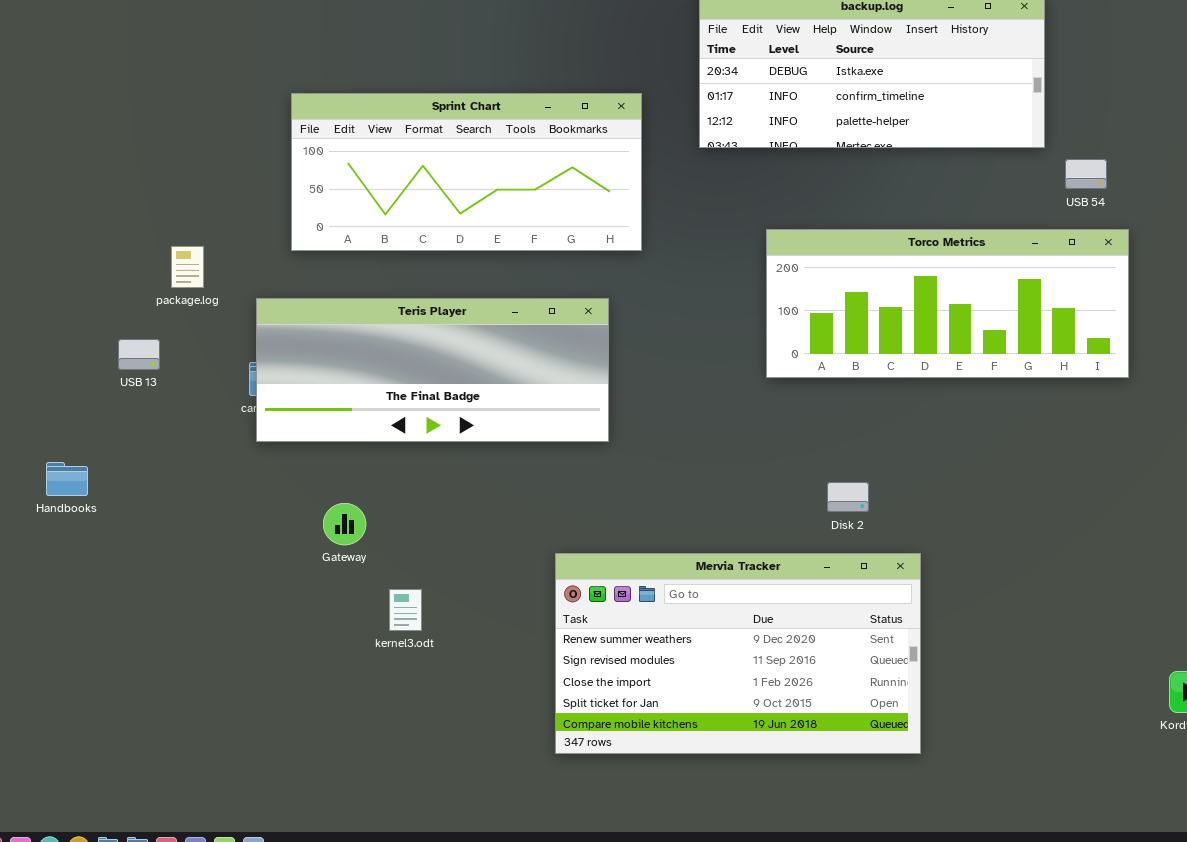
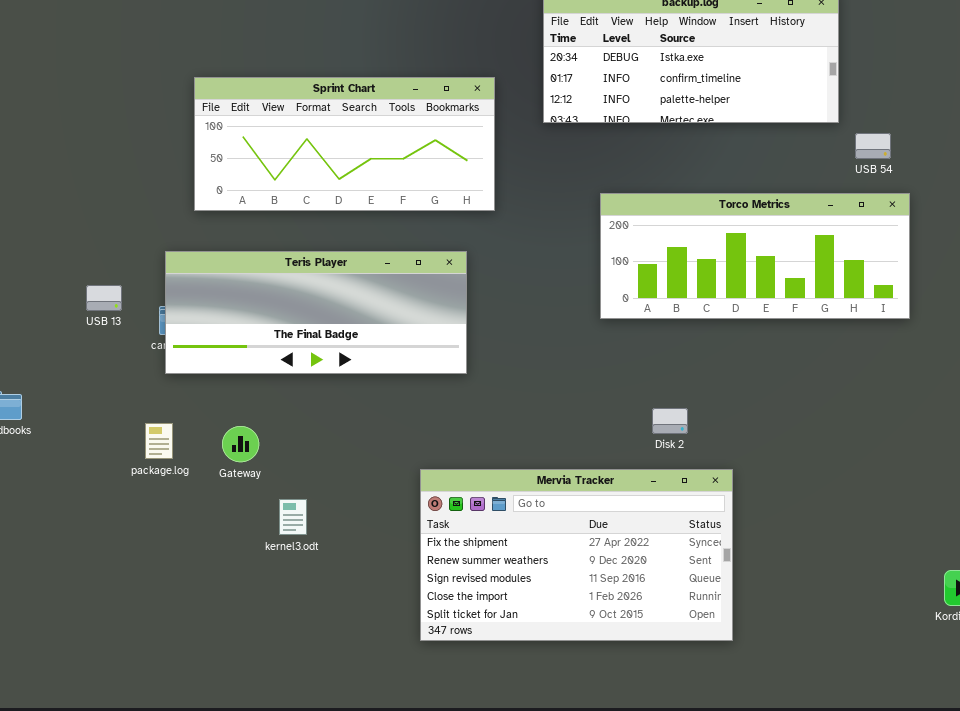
package.log: [171,246,204,288] -> [145,423,173,459], moved
USB 13: [118,339,160,370] -> [86,285,122,311], moved
Mervia Tracker: [555,553,921,754] -> [420,469,733,641], scrolled up 1 row

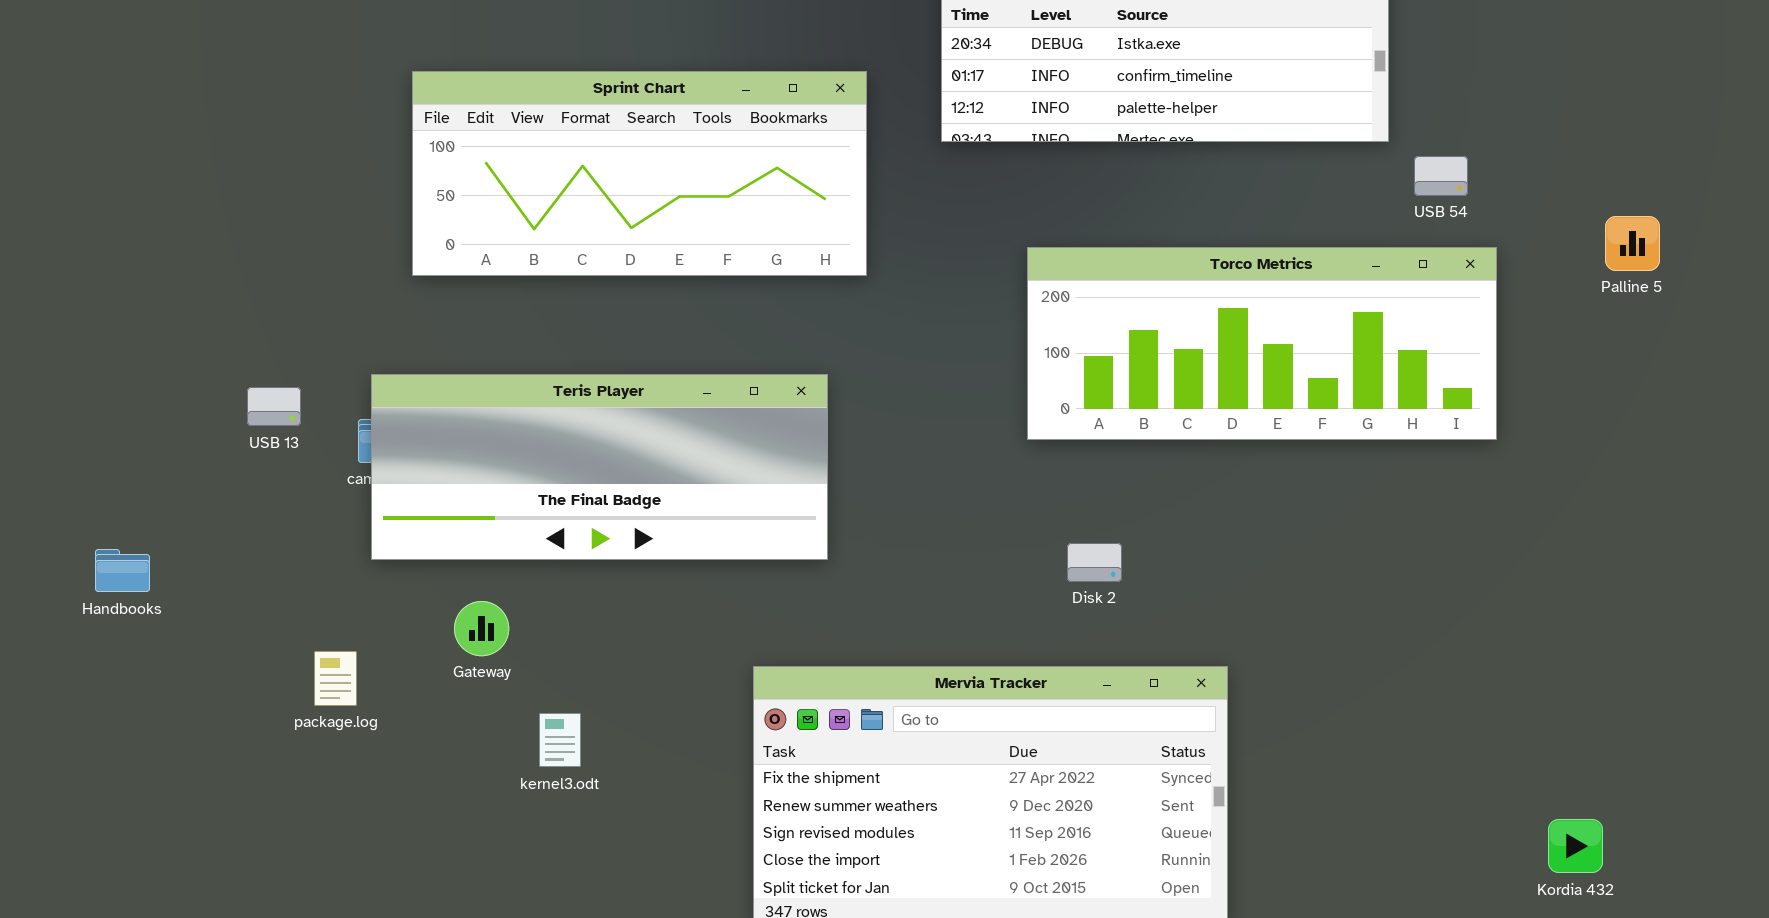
Teris Player: [165,251,467,374] -> [371,374,828,560], moved
Disk 2: [652,408,688,434] -> [1067,543,1122,582], moved
package.log: [145,423,173,459] -> [314,651,357,706], moved

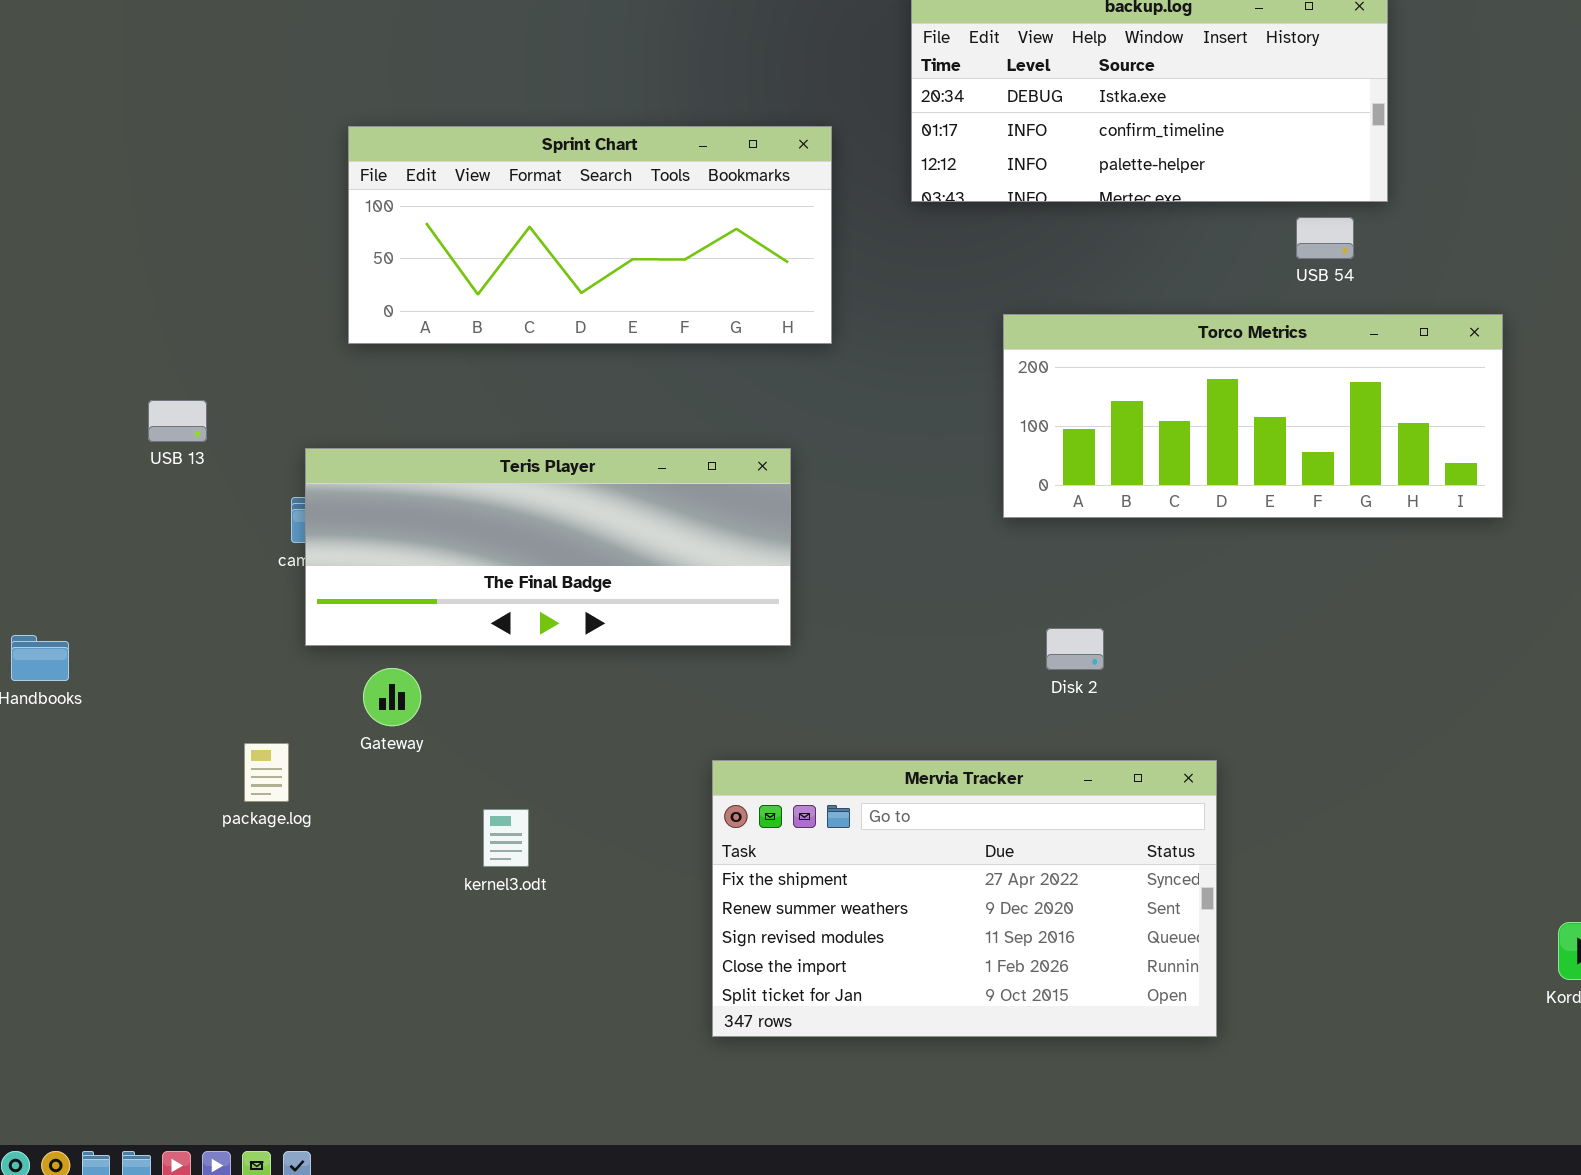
USB 54: [1414,156,1468,196] -> [1296,217,1354,259], moved
USB 13: [247,387,301,426] -> [148,400,207,442], moved
Gateway: [454,601,509,656] -> [363,668,421,726], moved

